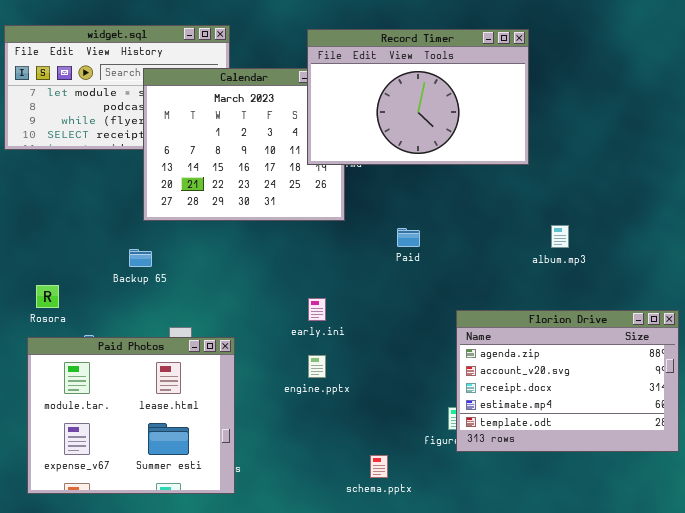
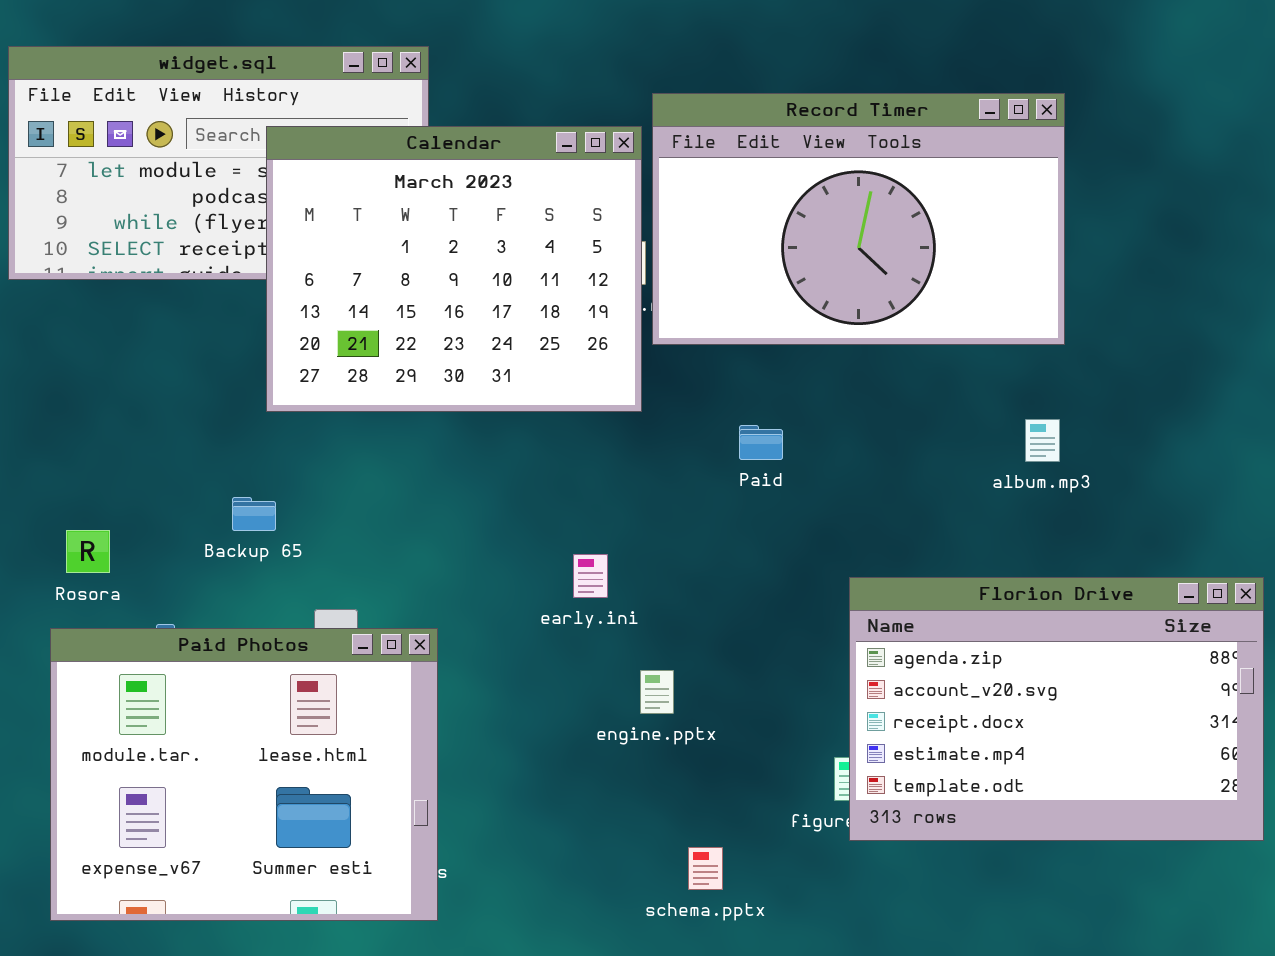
Record Timer: [307,29,529,165] -> [652,93,1065,345], moved
Backup 65: [129,249,152,267] -> [232,497,276,531], moved
engine.pptx: [308,355,326,378] -> [640,670,674,714], moved

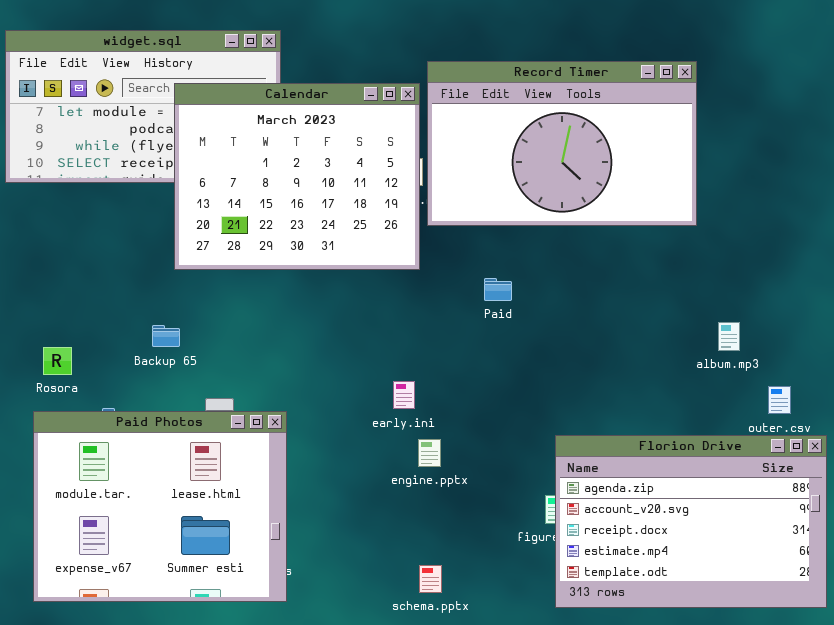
album.mp3: [1025,419,1060,462] -> [718,322,740,351], moved
early.ini: [573,554,608,598] -> [393,381,415,409], moved
Florion Drive: [849,577,1264,841] -> [555,435,827,608], moved
schema.pptx: [688,847,723,890] -> [419,565,442,593], moved

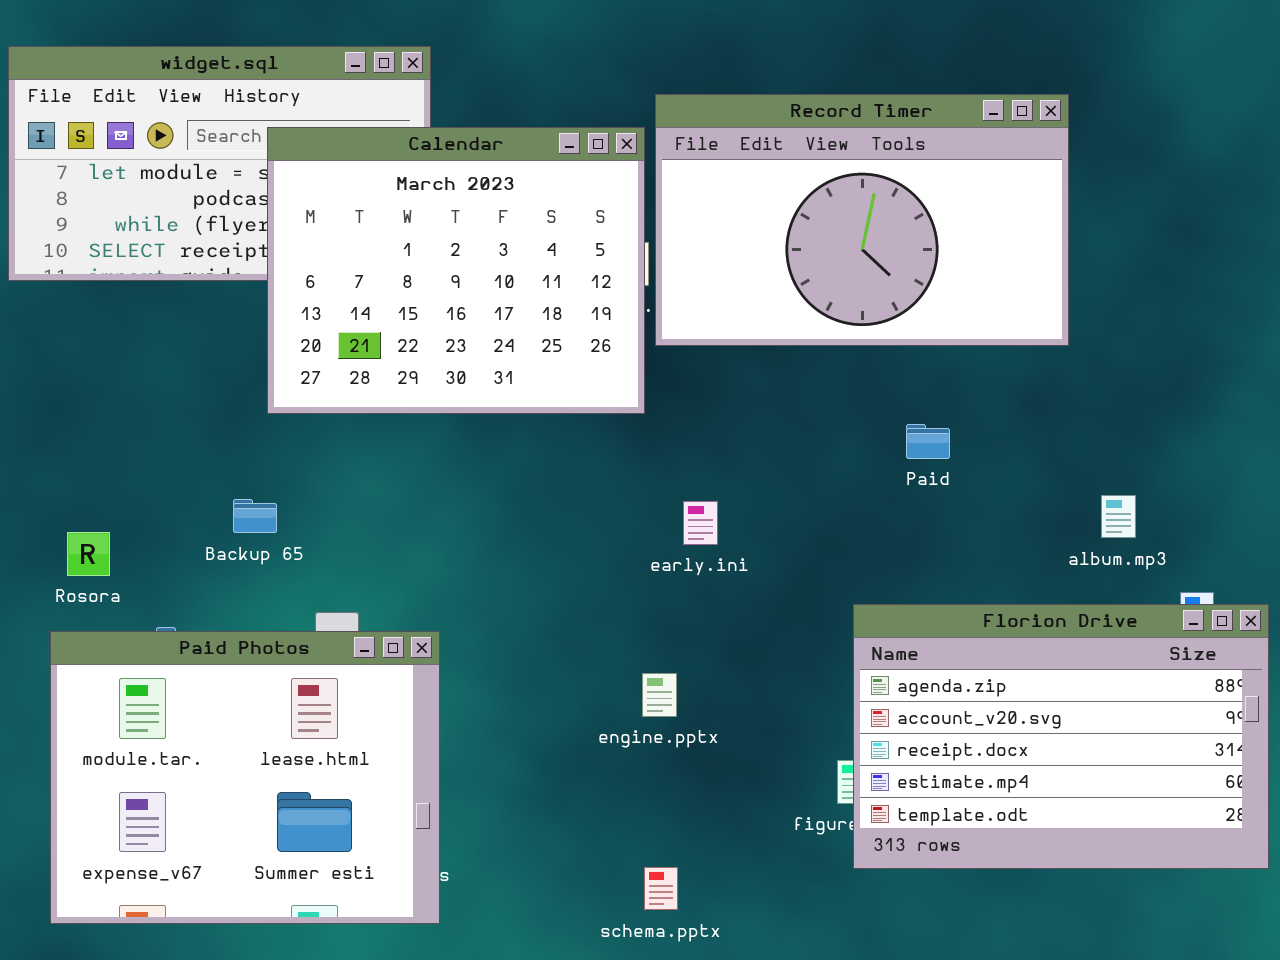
Paid: [484,278,512,301] -> [906,424,950,459], moved
early.ini: [393,381,415,409] -> [683,501,718,545], moved
Florion Drive: [555,435,827,608] -> [853,604,1269,869], moved

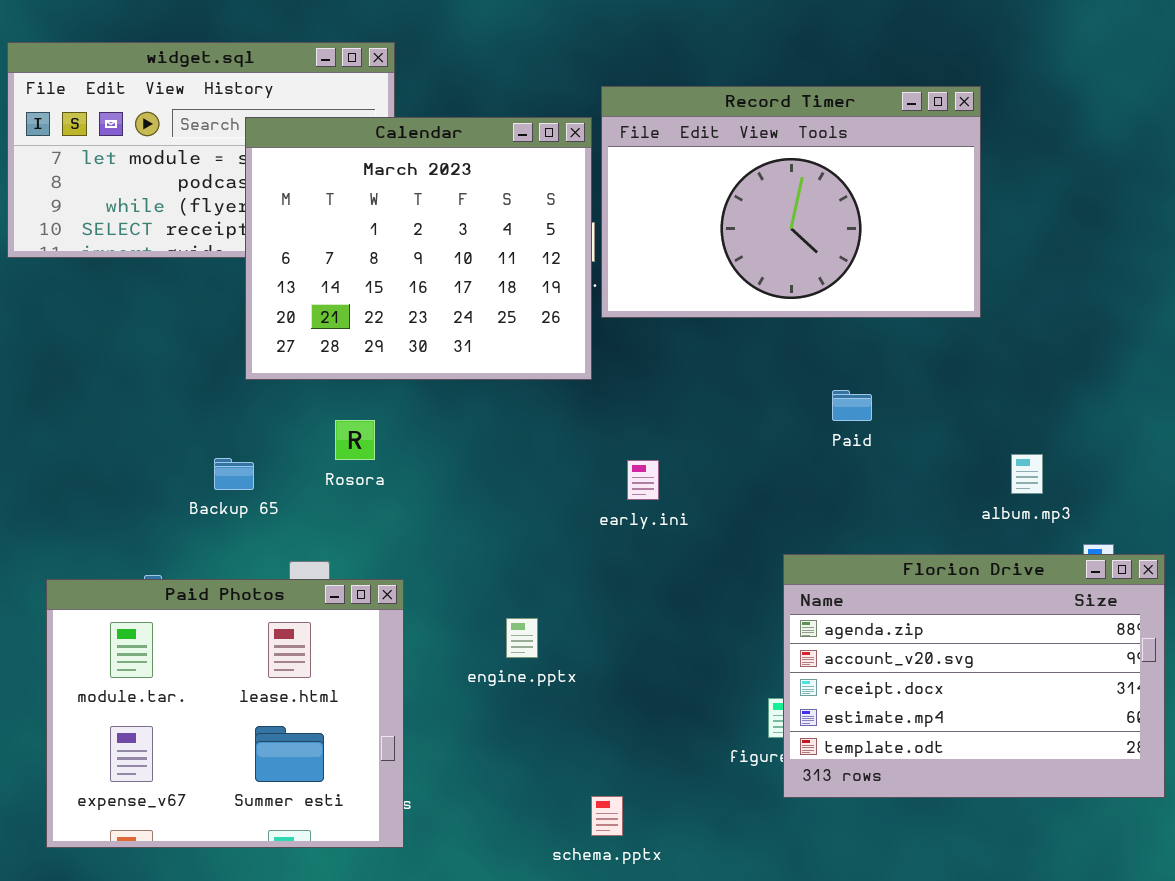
Rosora: [67,532,110,576] -> [335,420,375,460], moved
engine.pptx: [642,673,677,717] -> [506,618,538,658], moved

